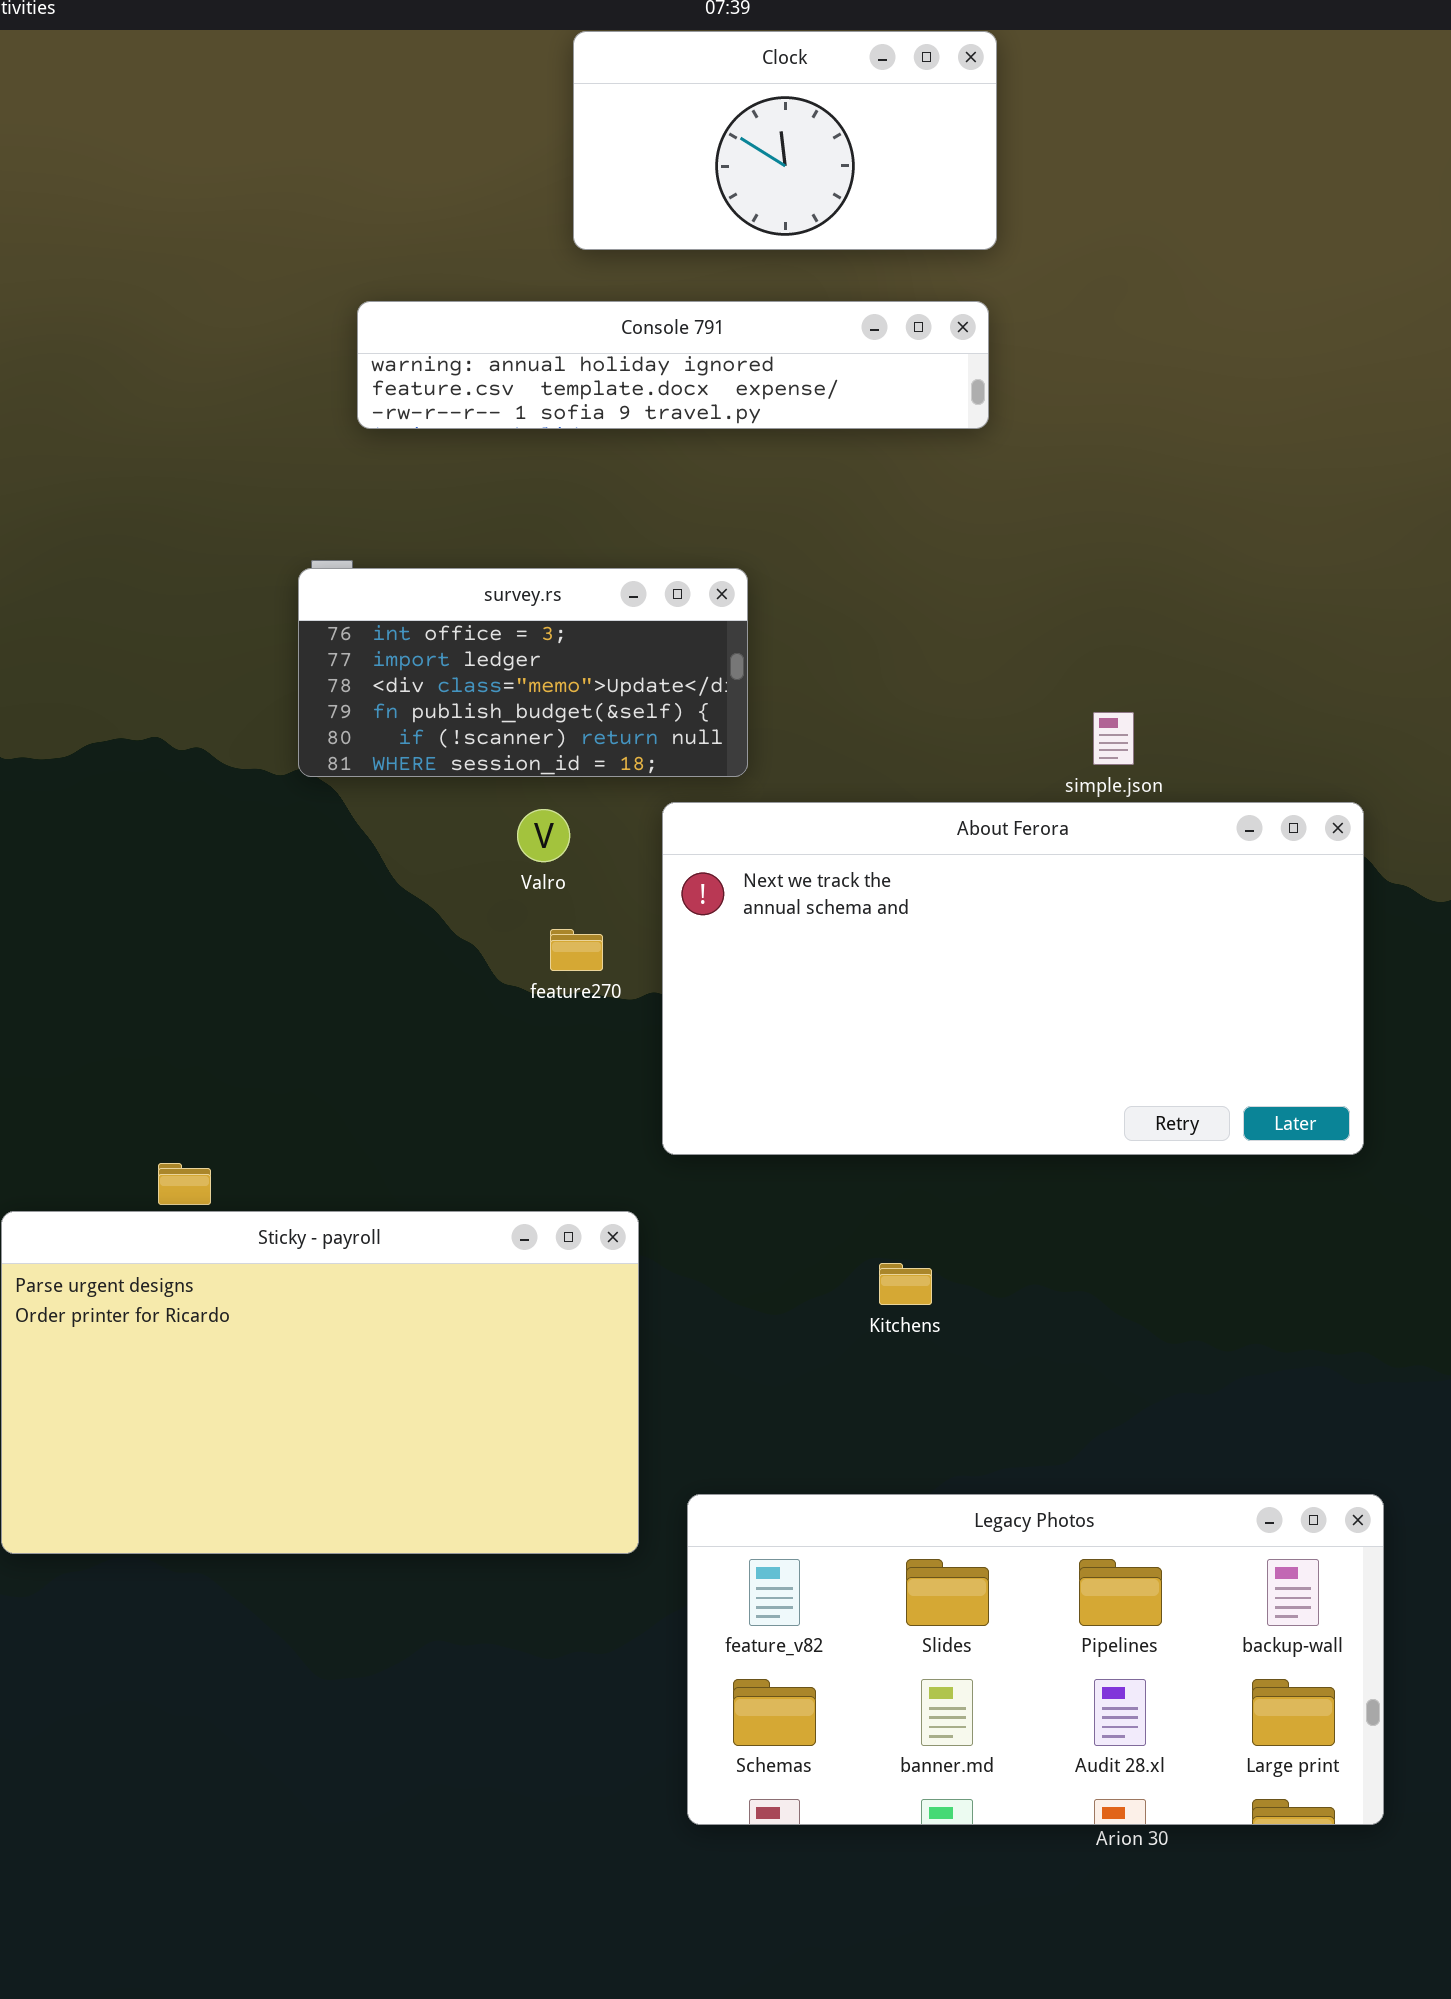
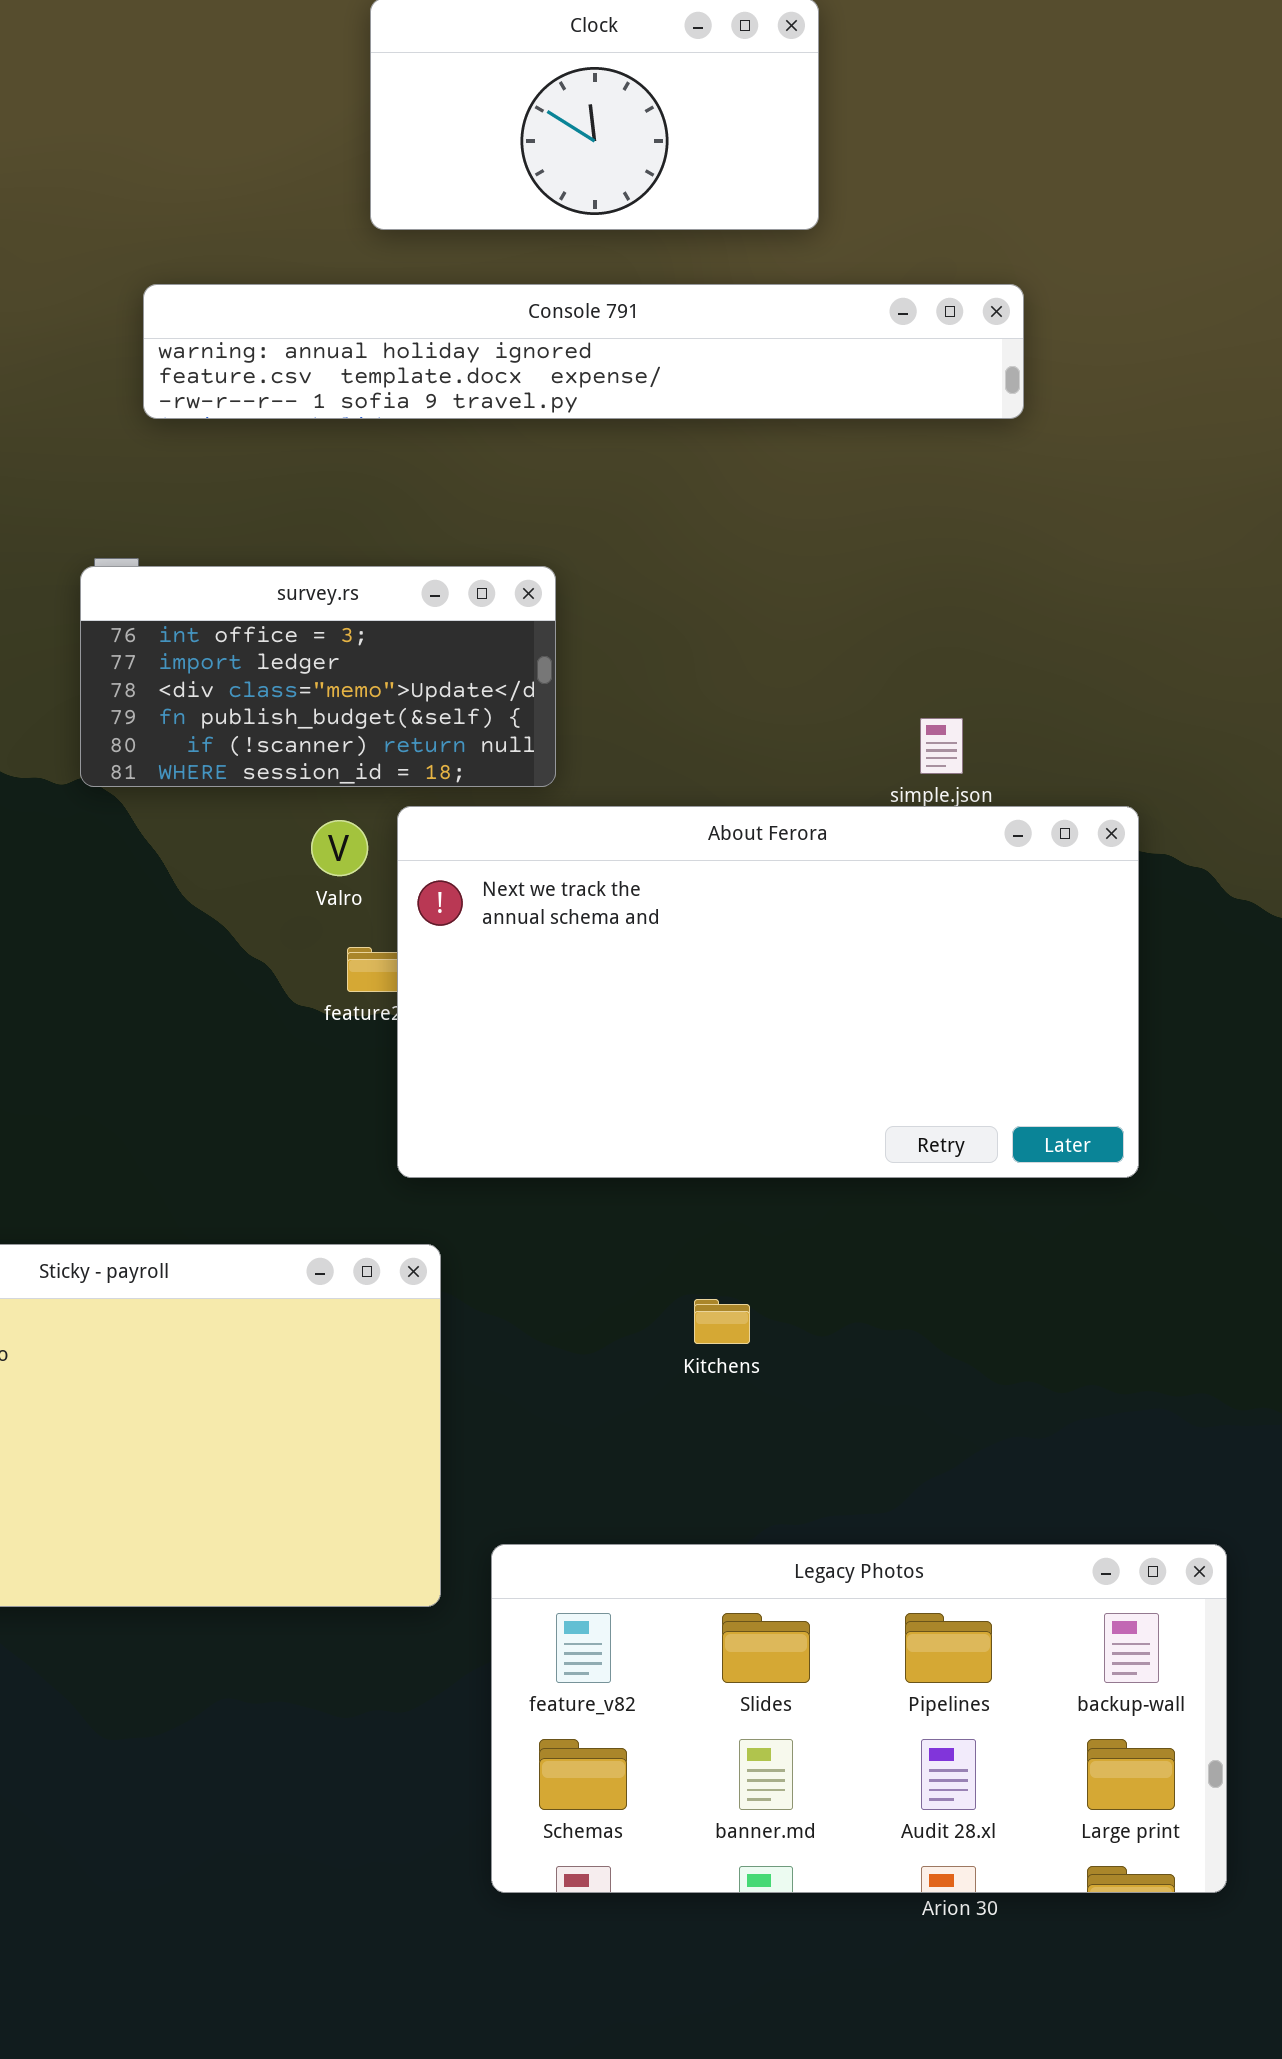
Console 791: [357,301,989,429] -> [143,284,1024,419], resized
About Ferora: [662,802,1364,1155] -> [397,806,1139,1178], moved

